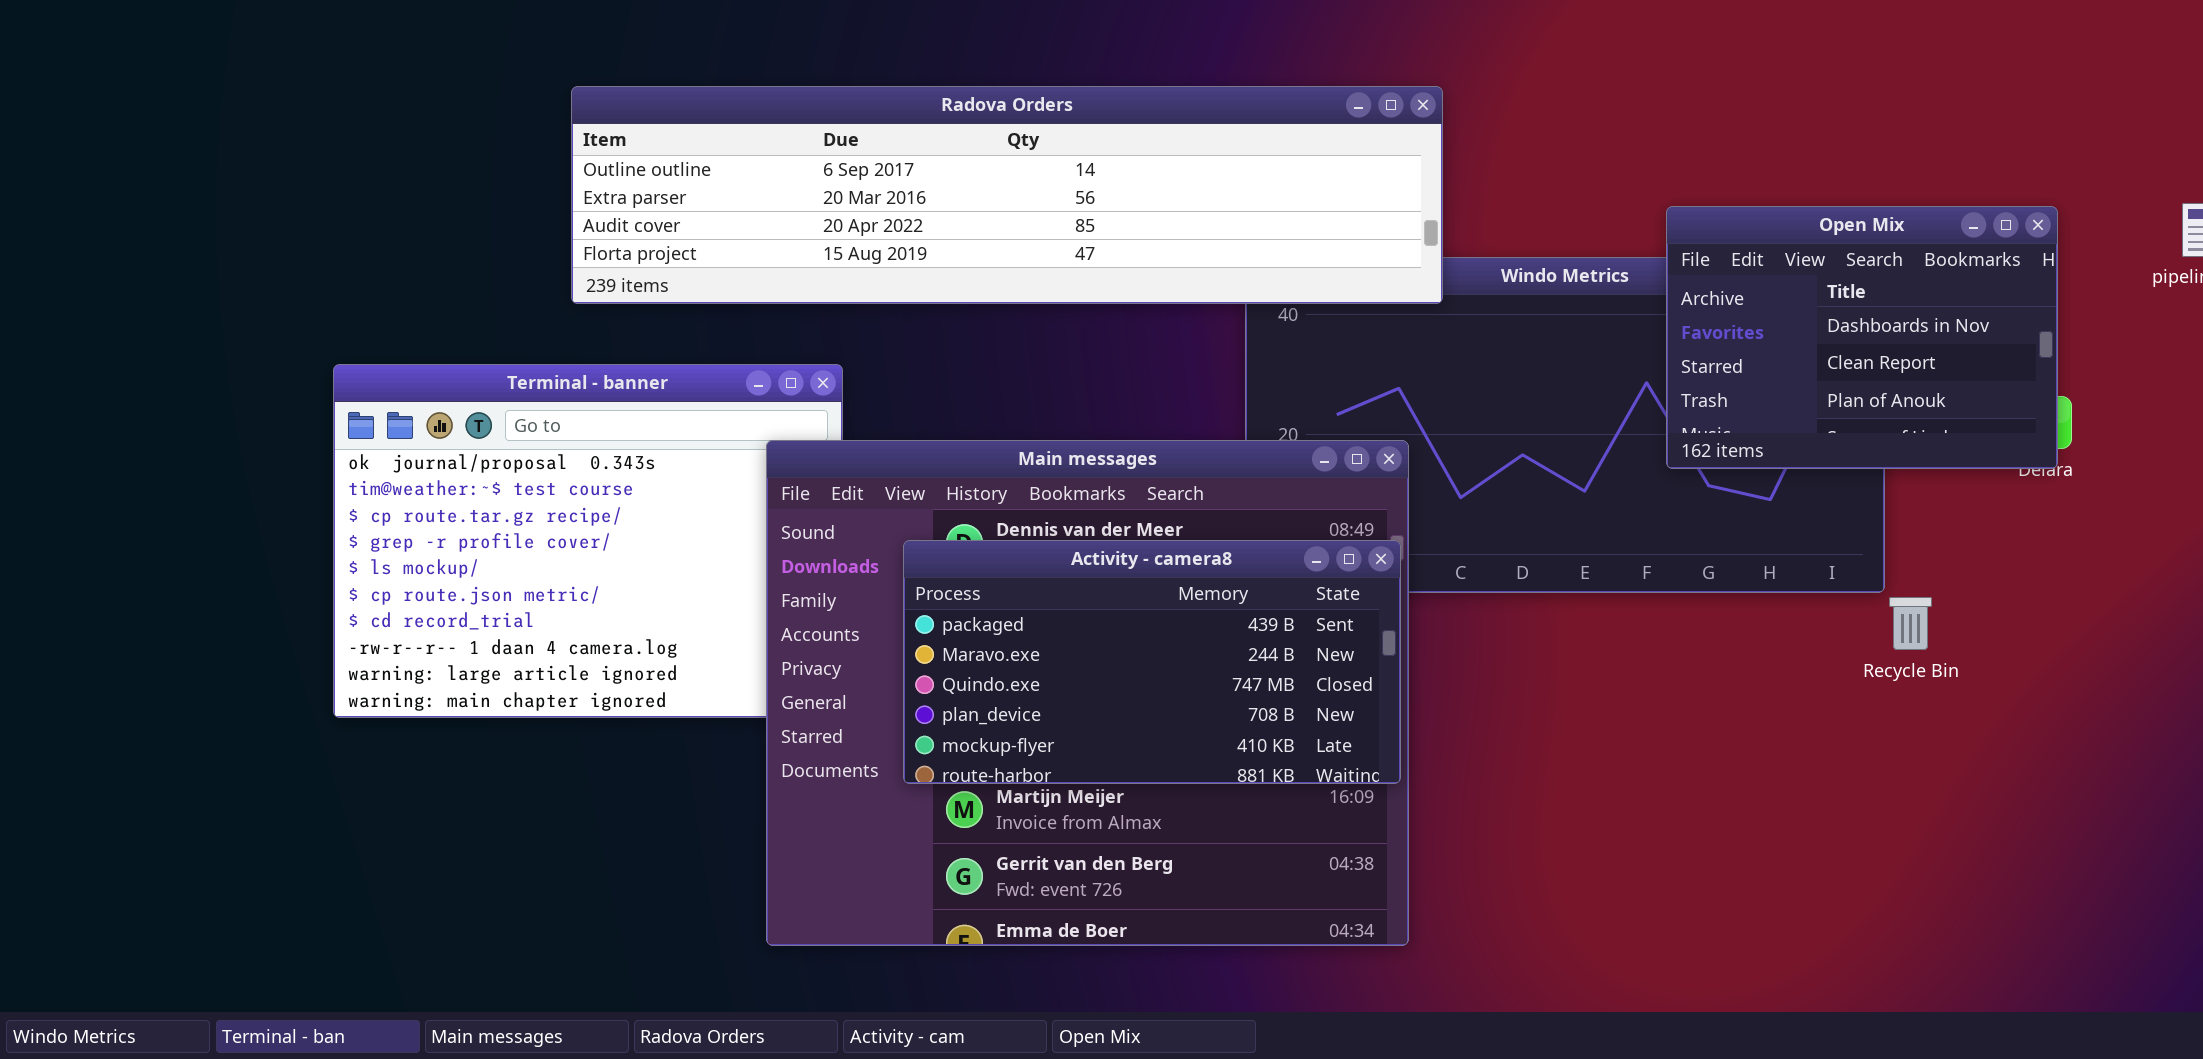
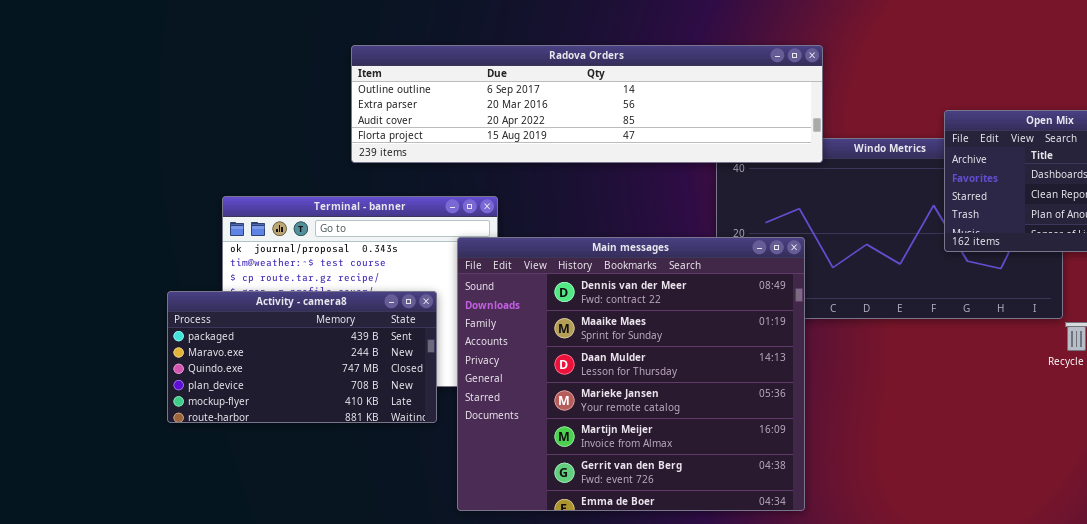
Activity - camera8: [903,540,1401,784] -> [167,291,437,423], moved

